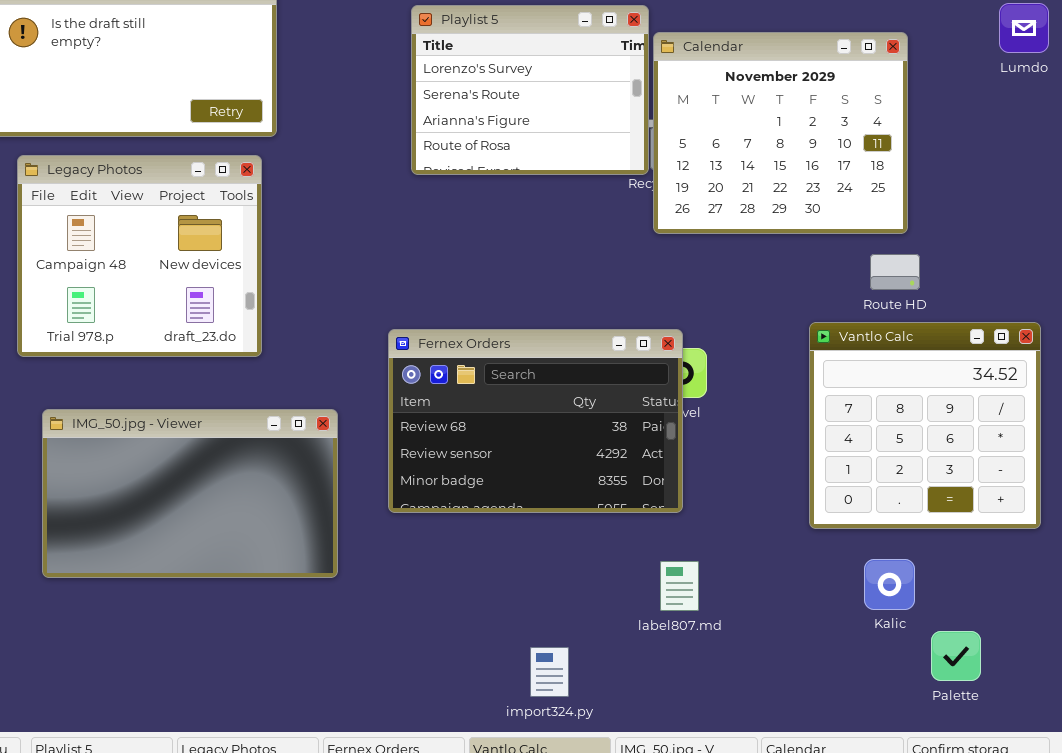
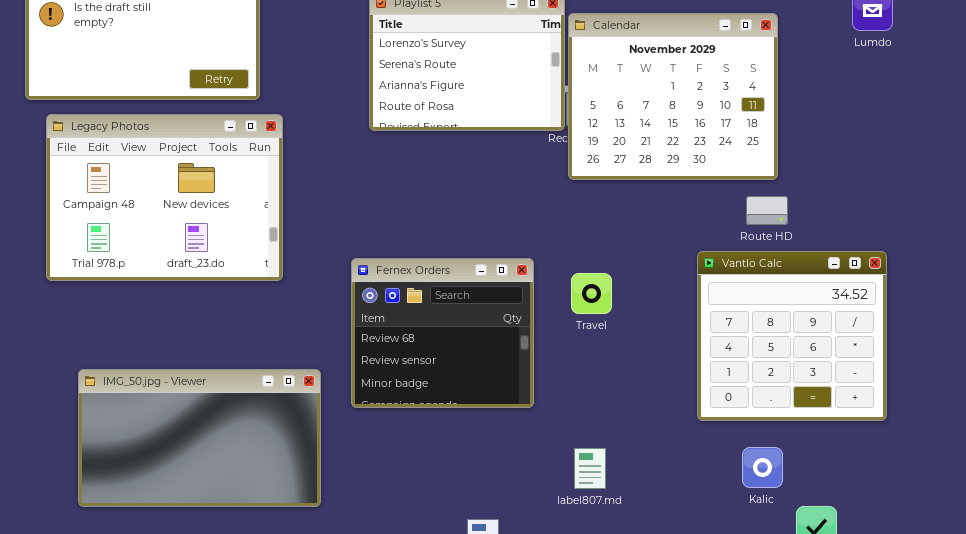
Legacy Photos: [17,155,262,357] -> [46,114,283,281], resized
Fernex Orders: [388,329,683,513] -> [351,258,534,408], resized
IMG_50.jpg - Viewer: [42,409,338,578] -> [78,369,321,507], moved

